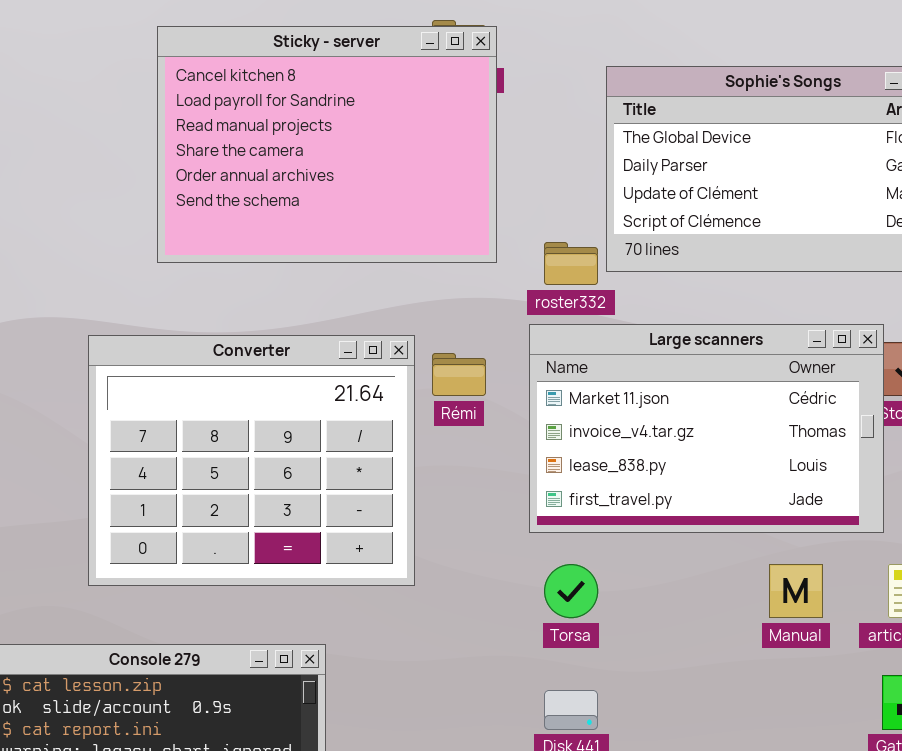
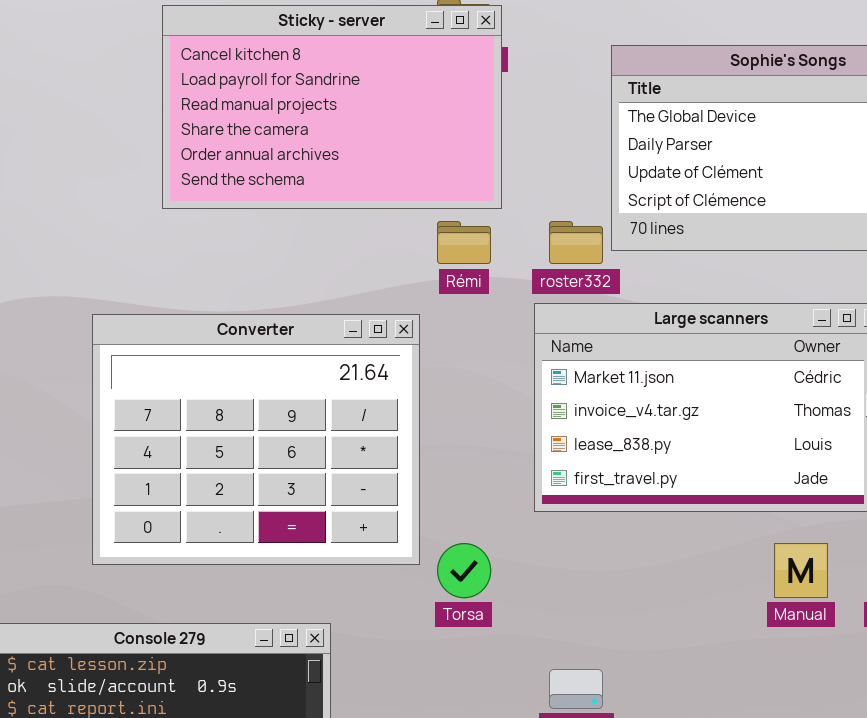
Sticky - server: [157,26,497,263] -> [162,5,502,209], resized
Rémi: [432,353,486,396] -> [437,221,491,264], moved
Torsa: [544,564,598,618] -> [437,543,491,598], moved

